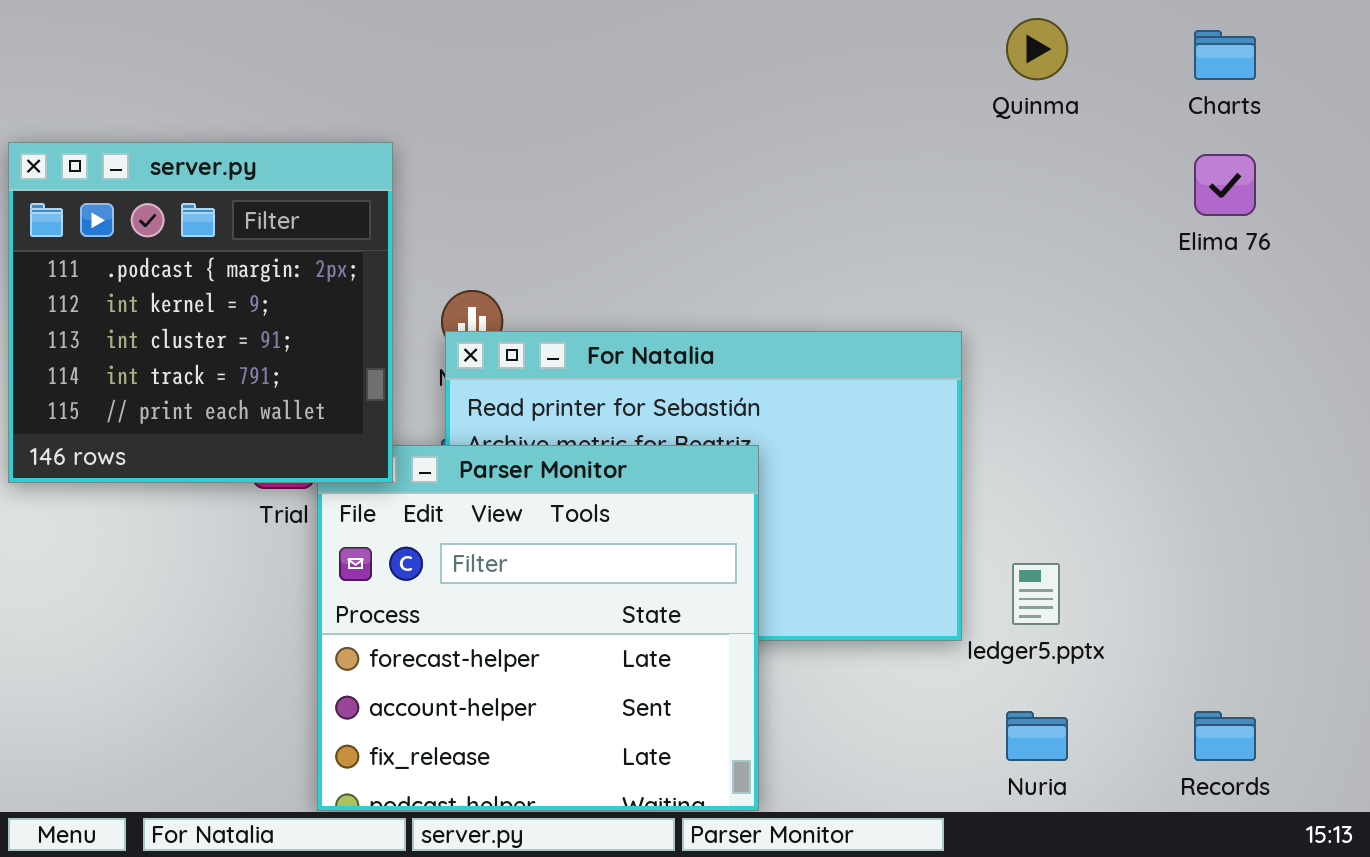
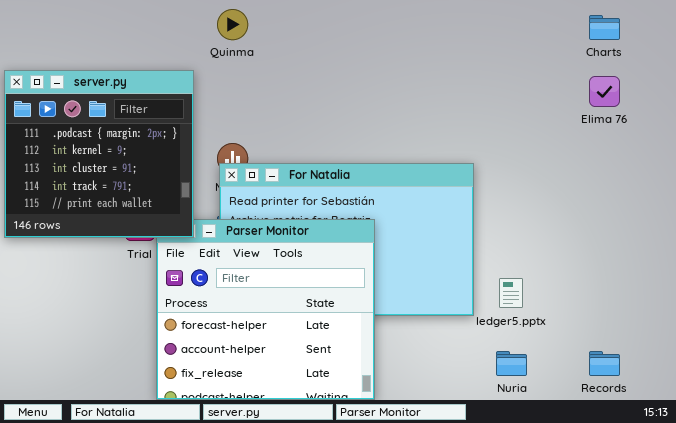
Quinma: [1006,18,1068,80] -> [217,9,248,40], moved

